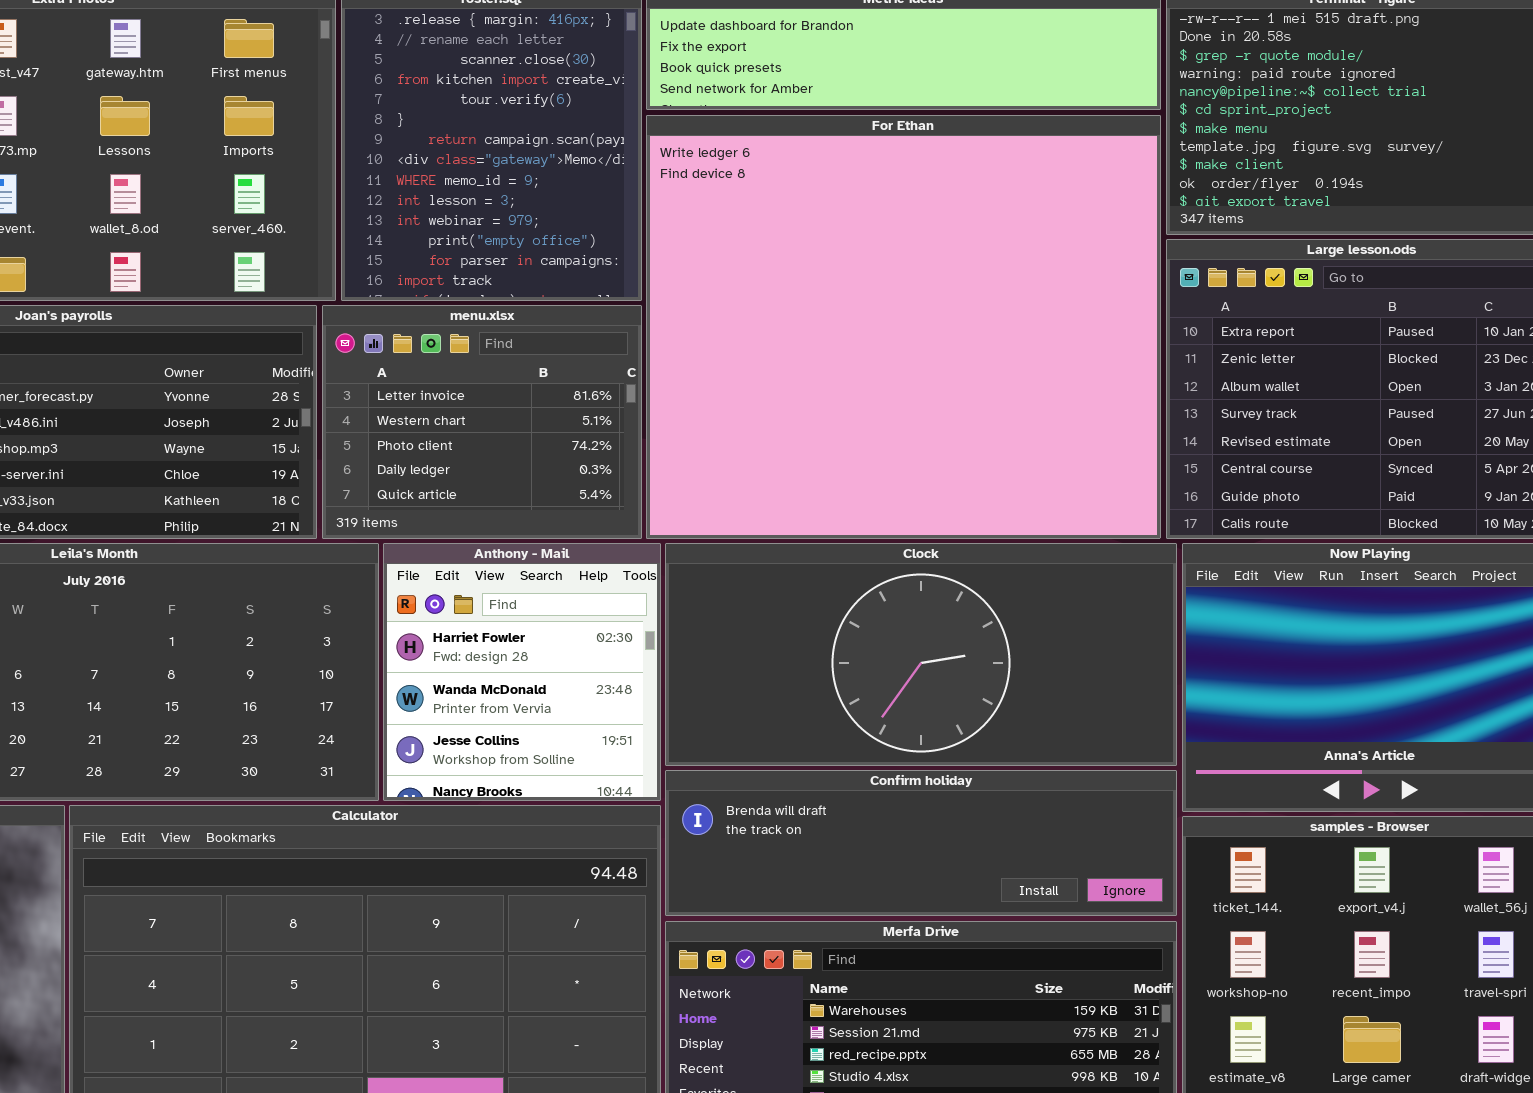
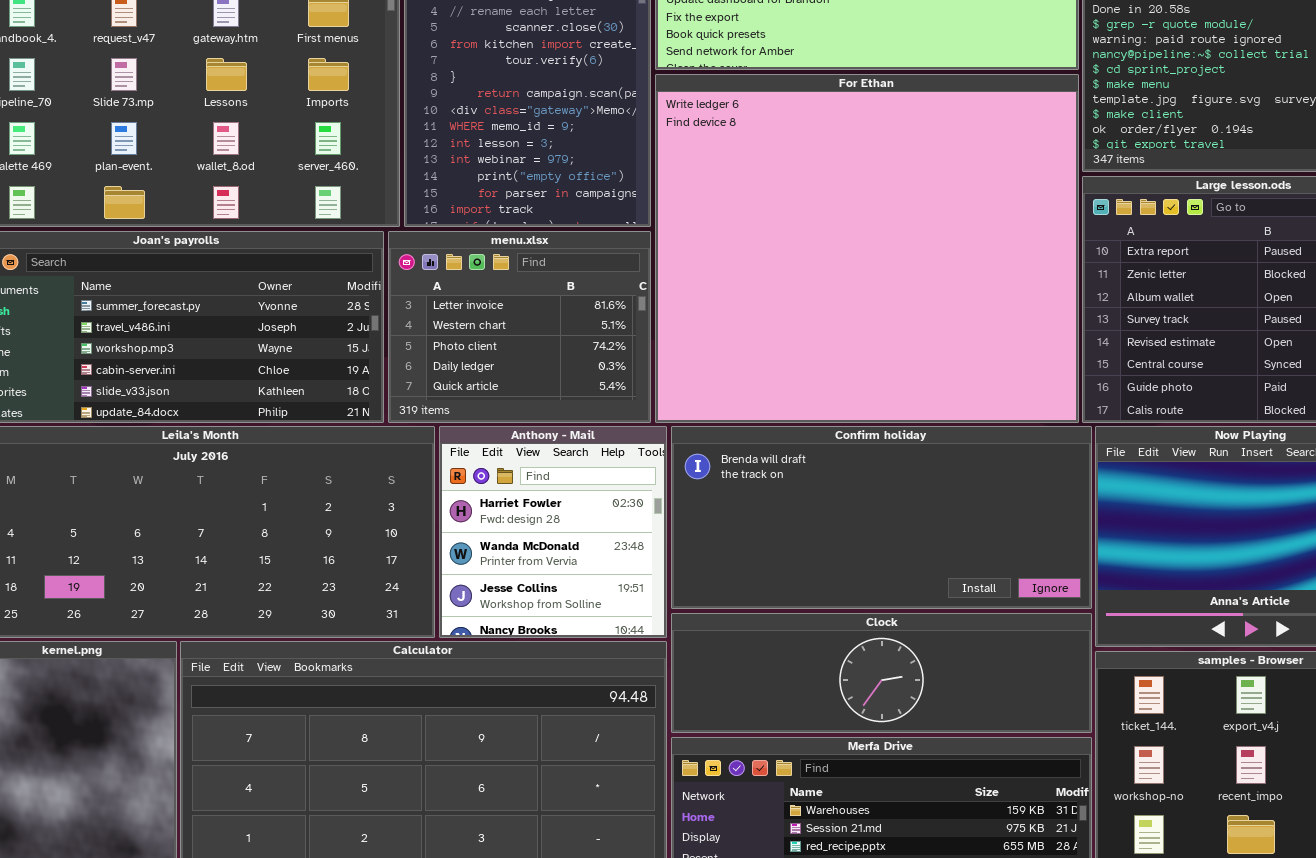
Clock: [665,543,1177,766] -> [671,613,1092,733], moved, resized
Confirm holiday: [665,770,1177,916] -> [671,426,1092,609], moved, resized

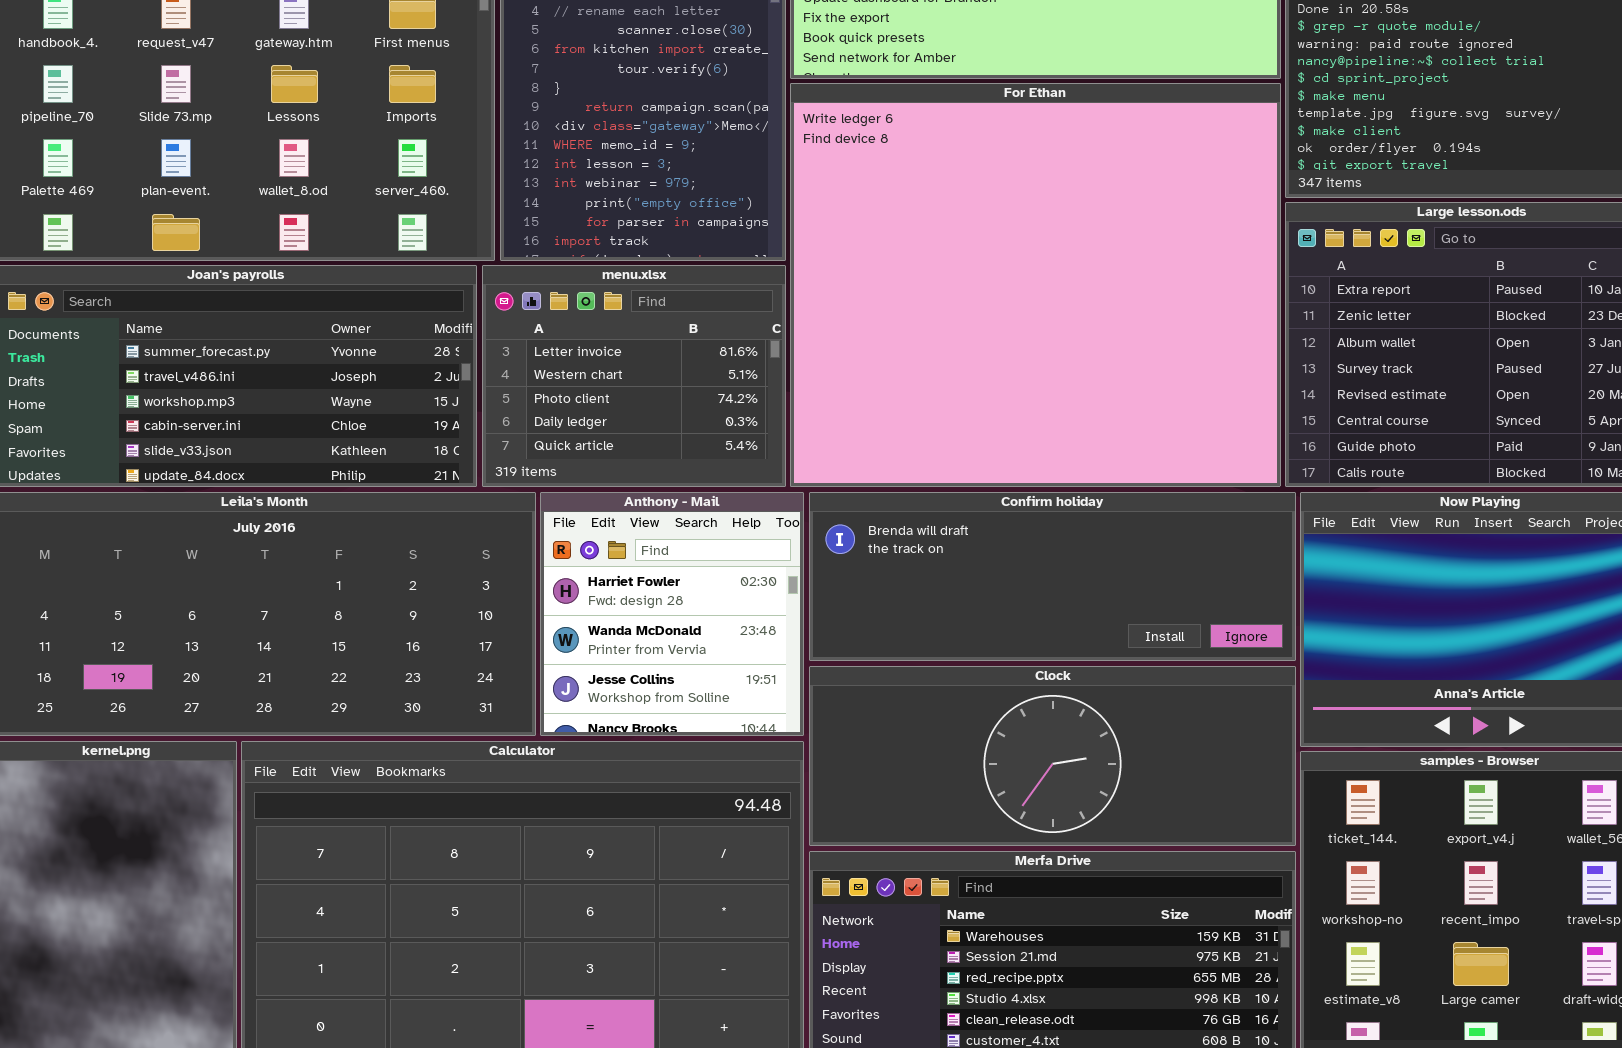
Confirm holiday: [671,426,1092,609] -> [809,492,1296,661], resized
Clock: [671,613,1092,733] -> [809,666,1296,846], resized

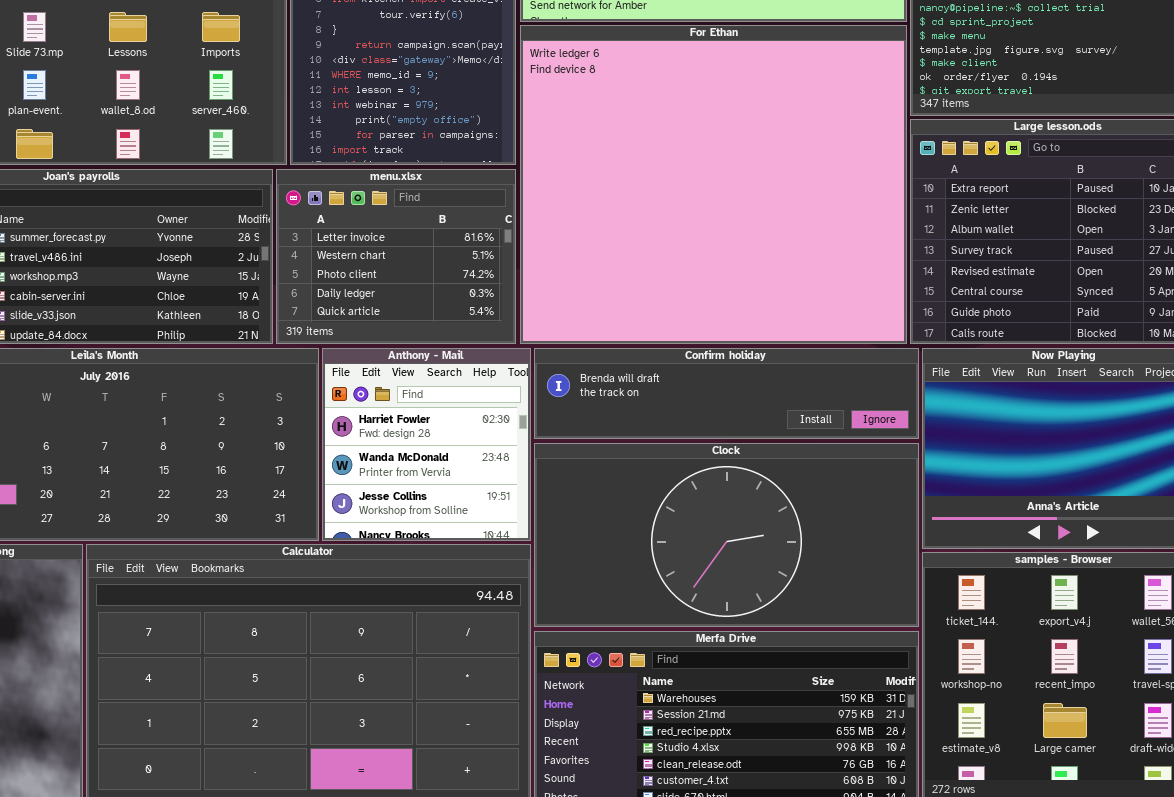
Confirm holiday: [809,492,1296,661] -> [534,348,919,439], resized
Clock: [809,666,1296,846] -> [534,443,919,627], resized

